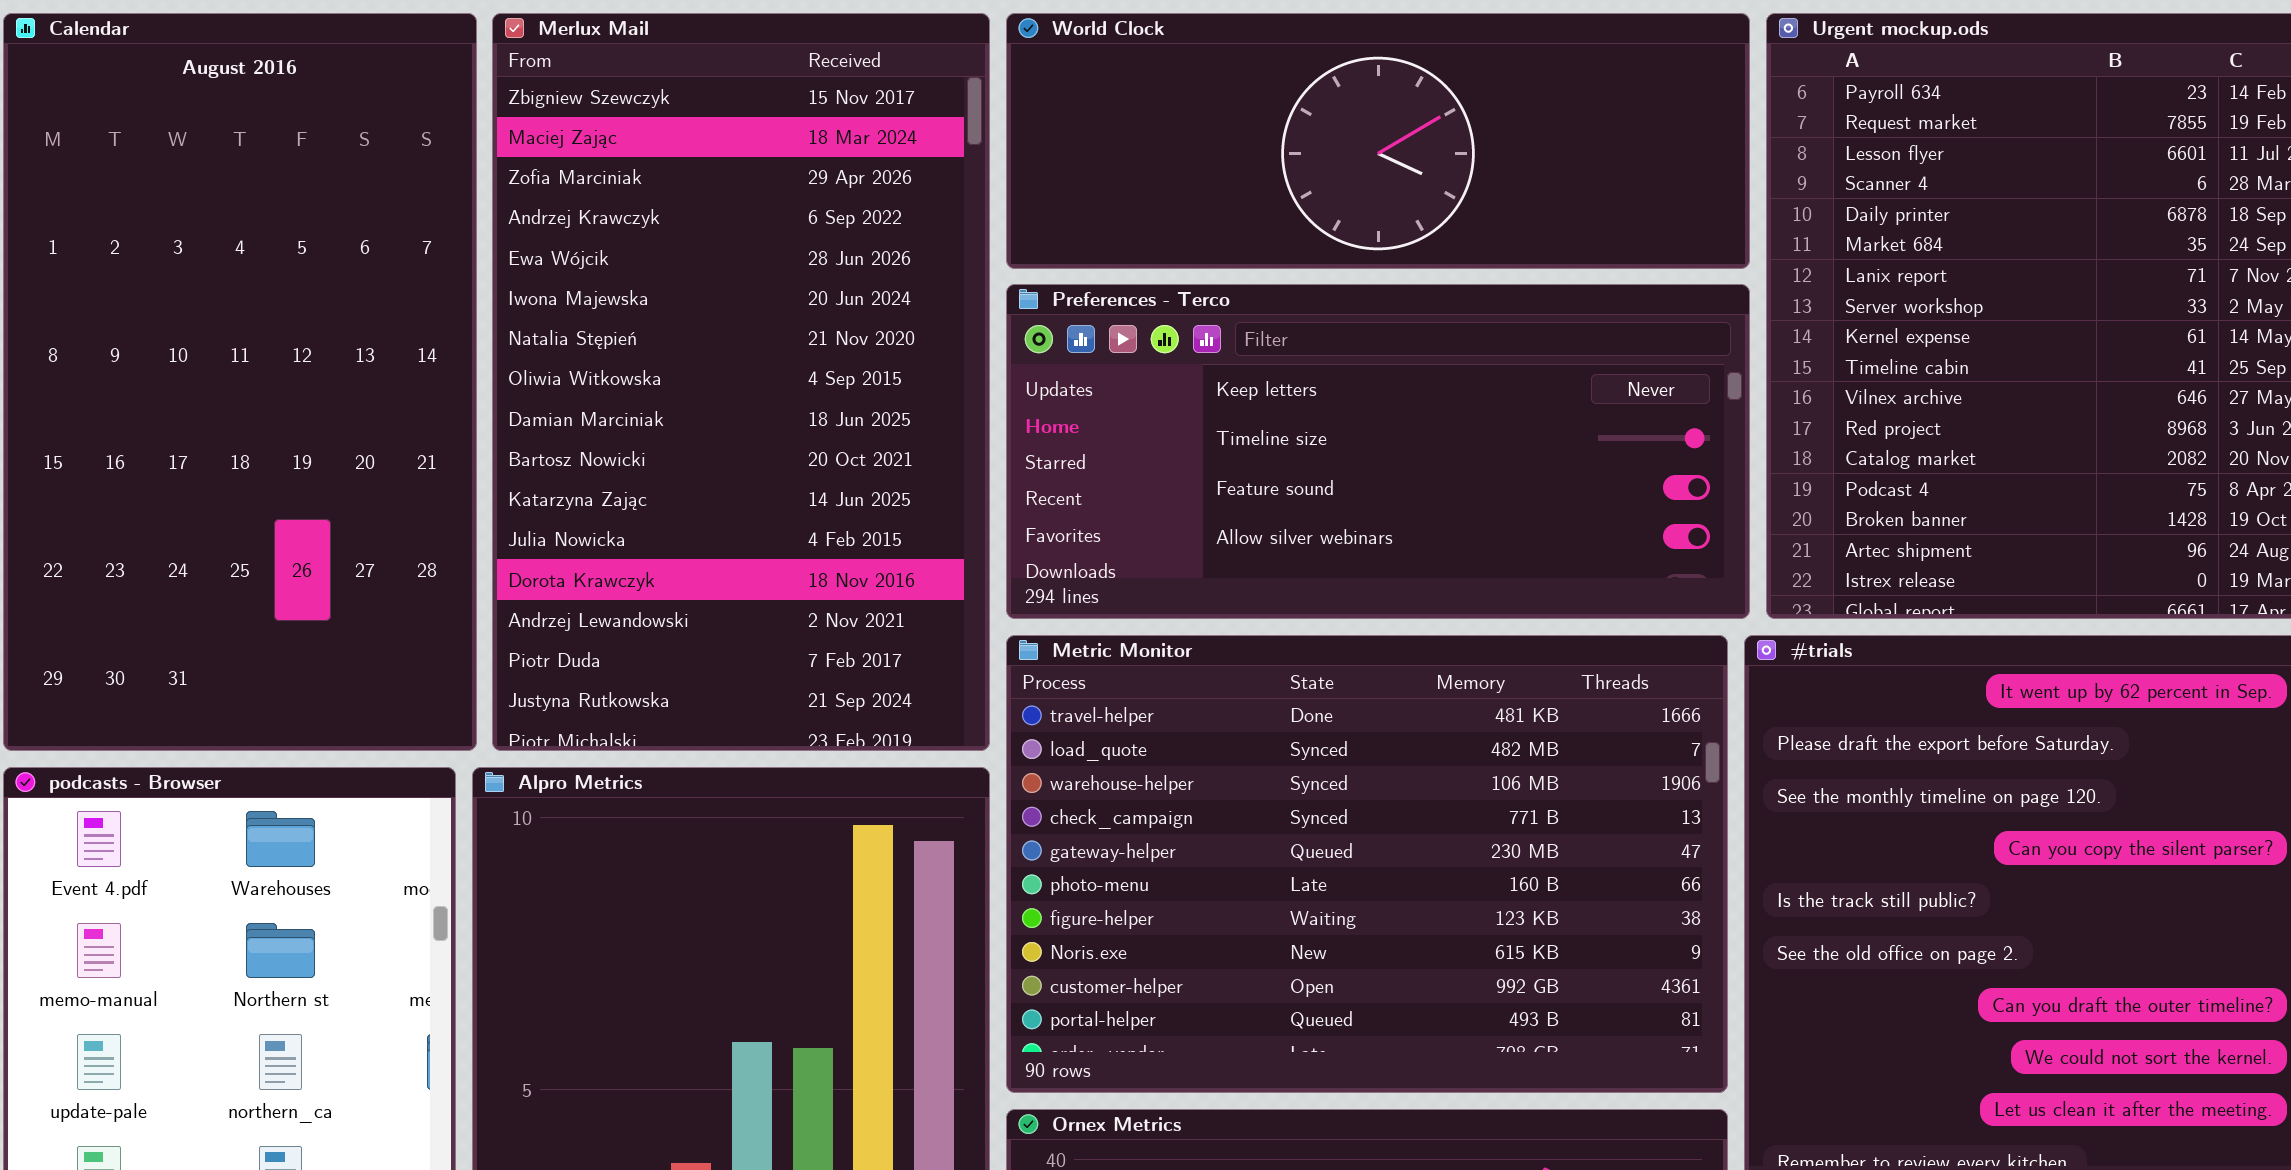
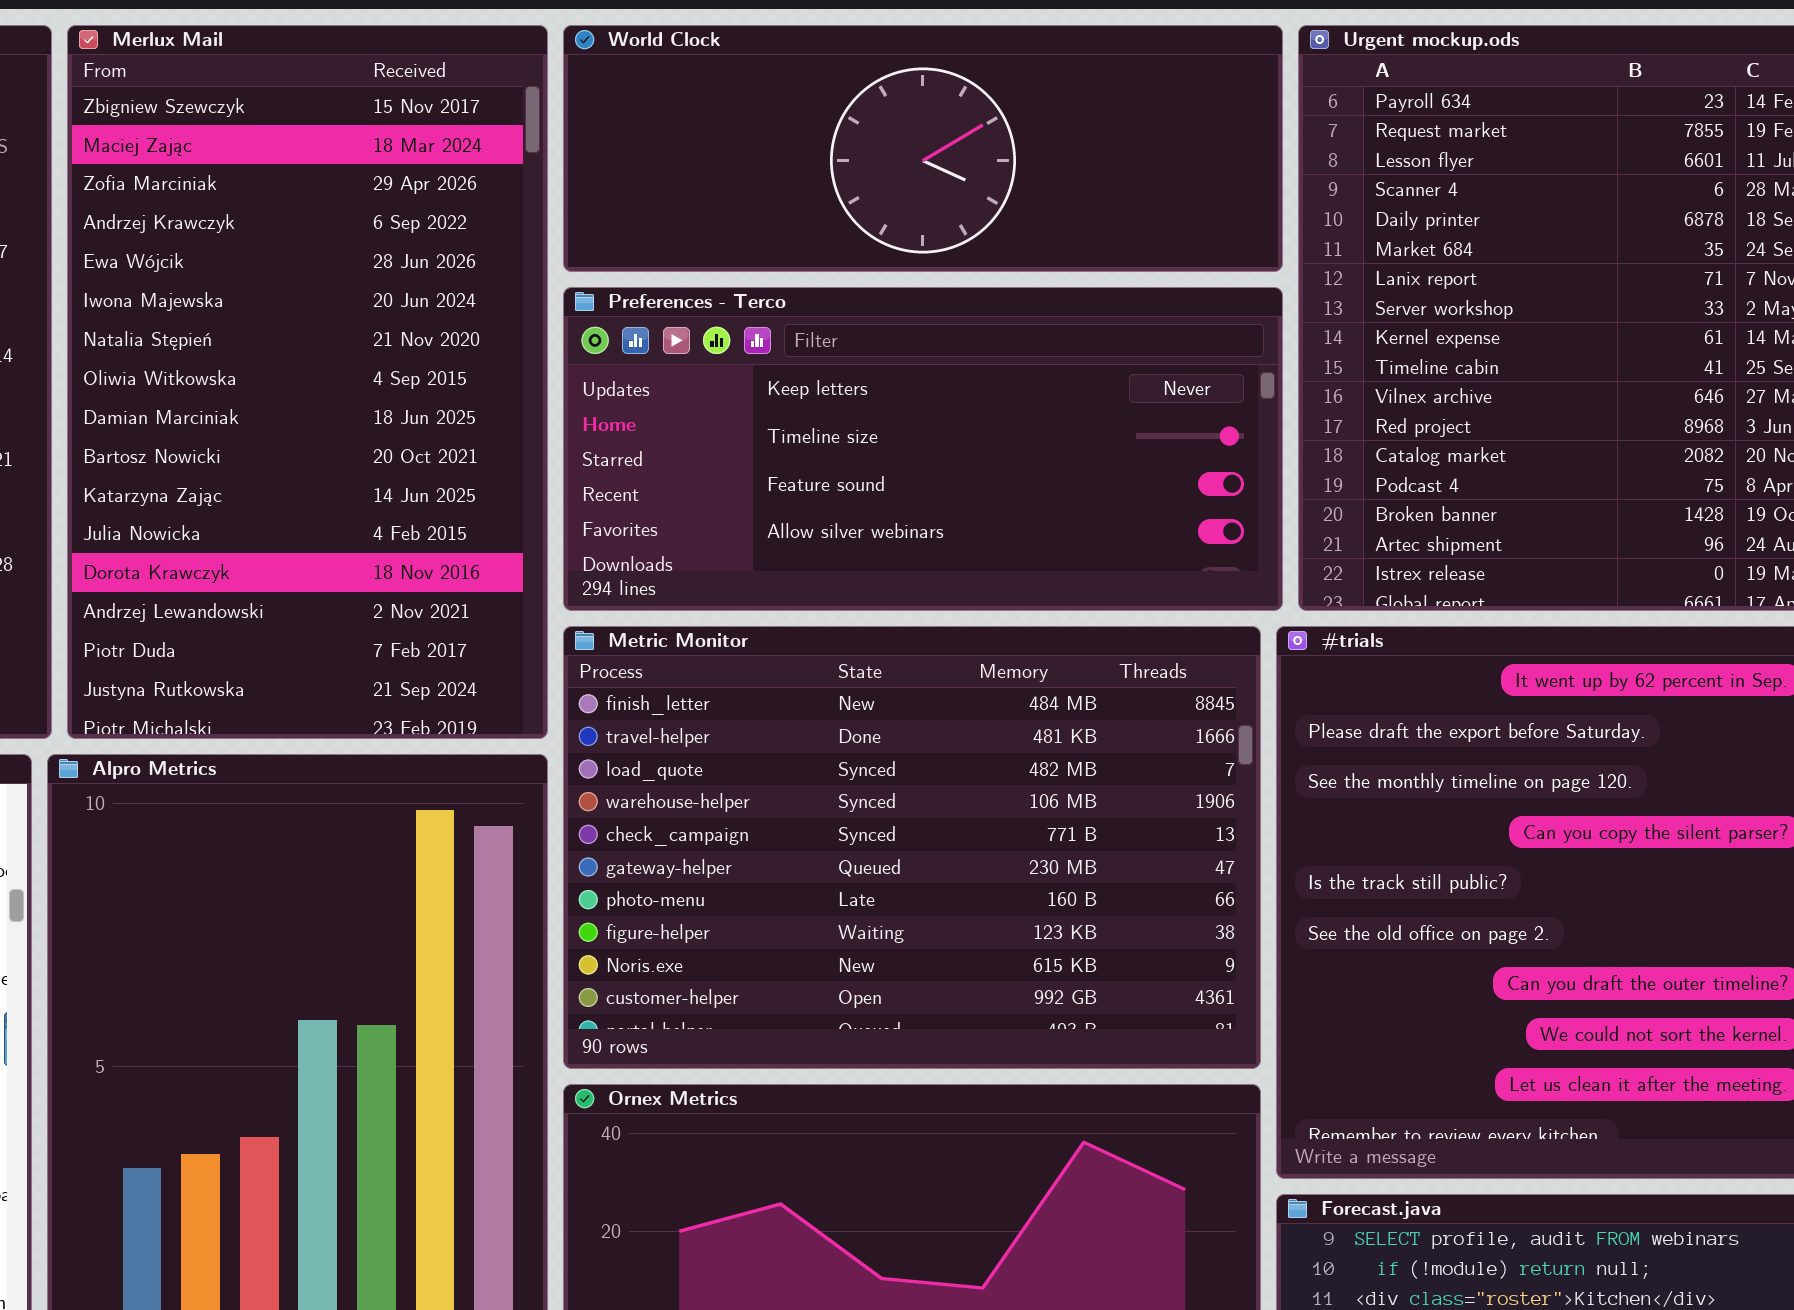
Metric Monitor: [1006,635,1728,1093] -> [563,626,1261,1069], scrolled up 1 row

